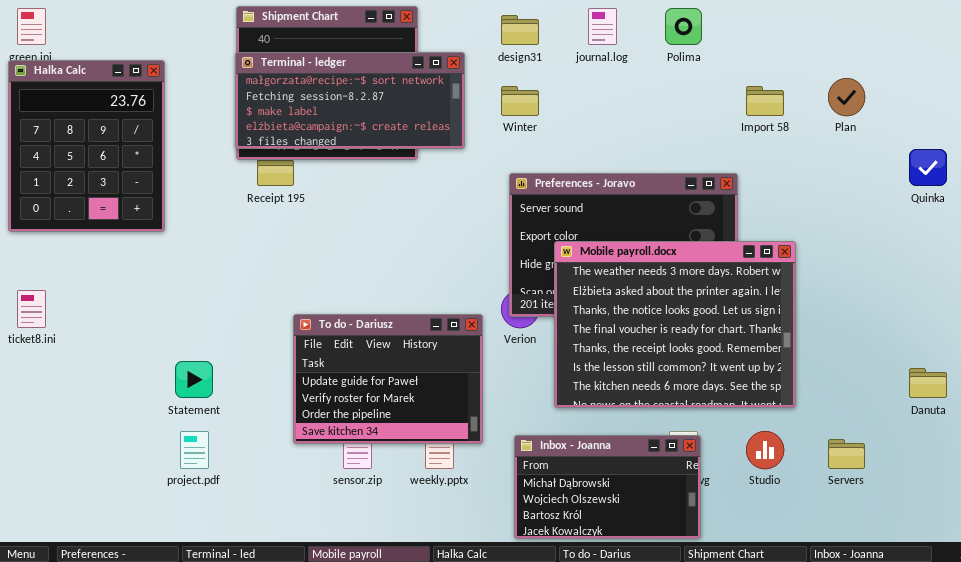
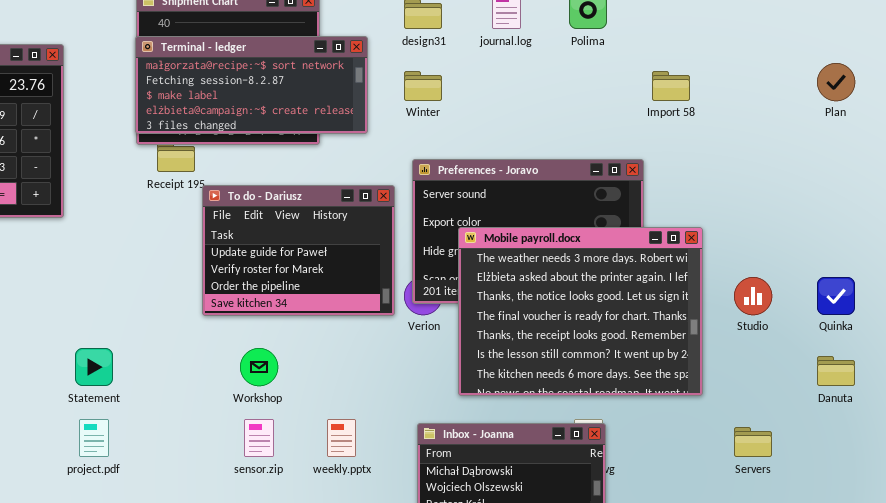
Plan: [828,78,865,116] -> [817,63,855,101], moved
Quinka: [909,149,947,186] -> [817,277,855,315], moved
To do - Dariusz: [293,314,483,444] -> [202,185,395,316], moved
Studio: [746,431,784,469] -> [734,277,772,315], moved

